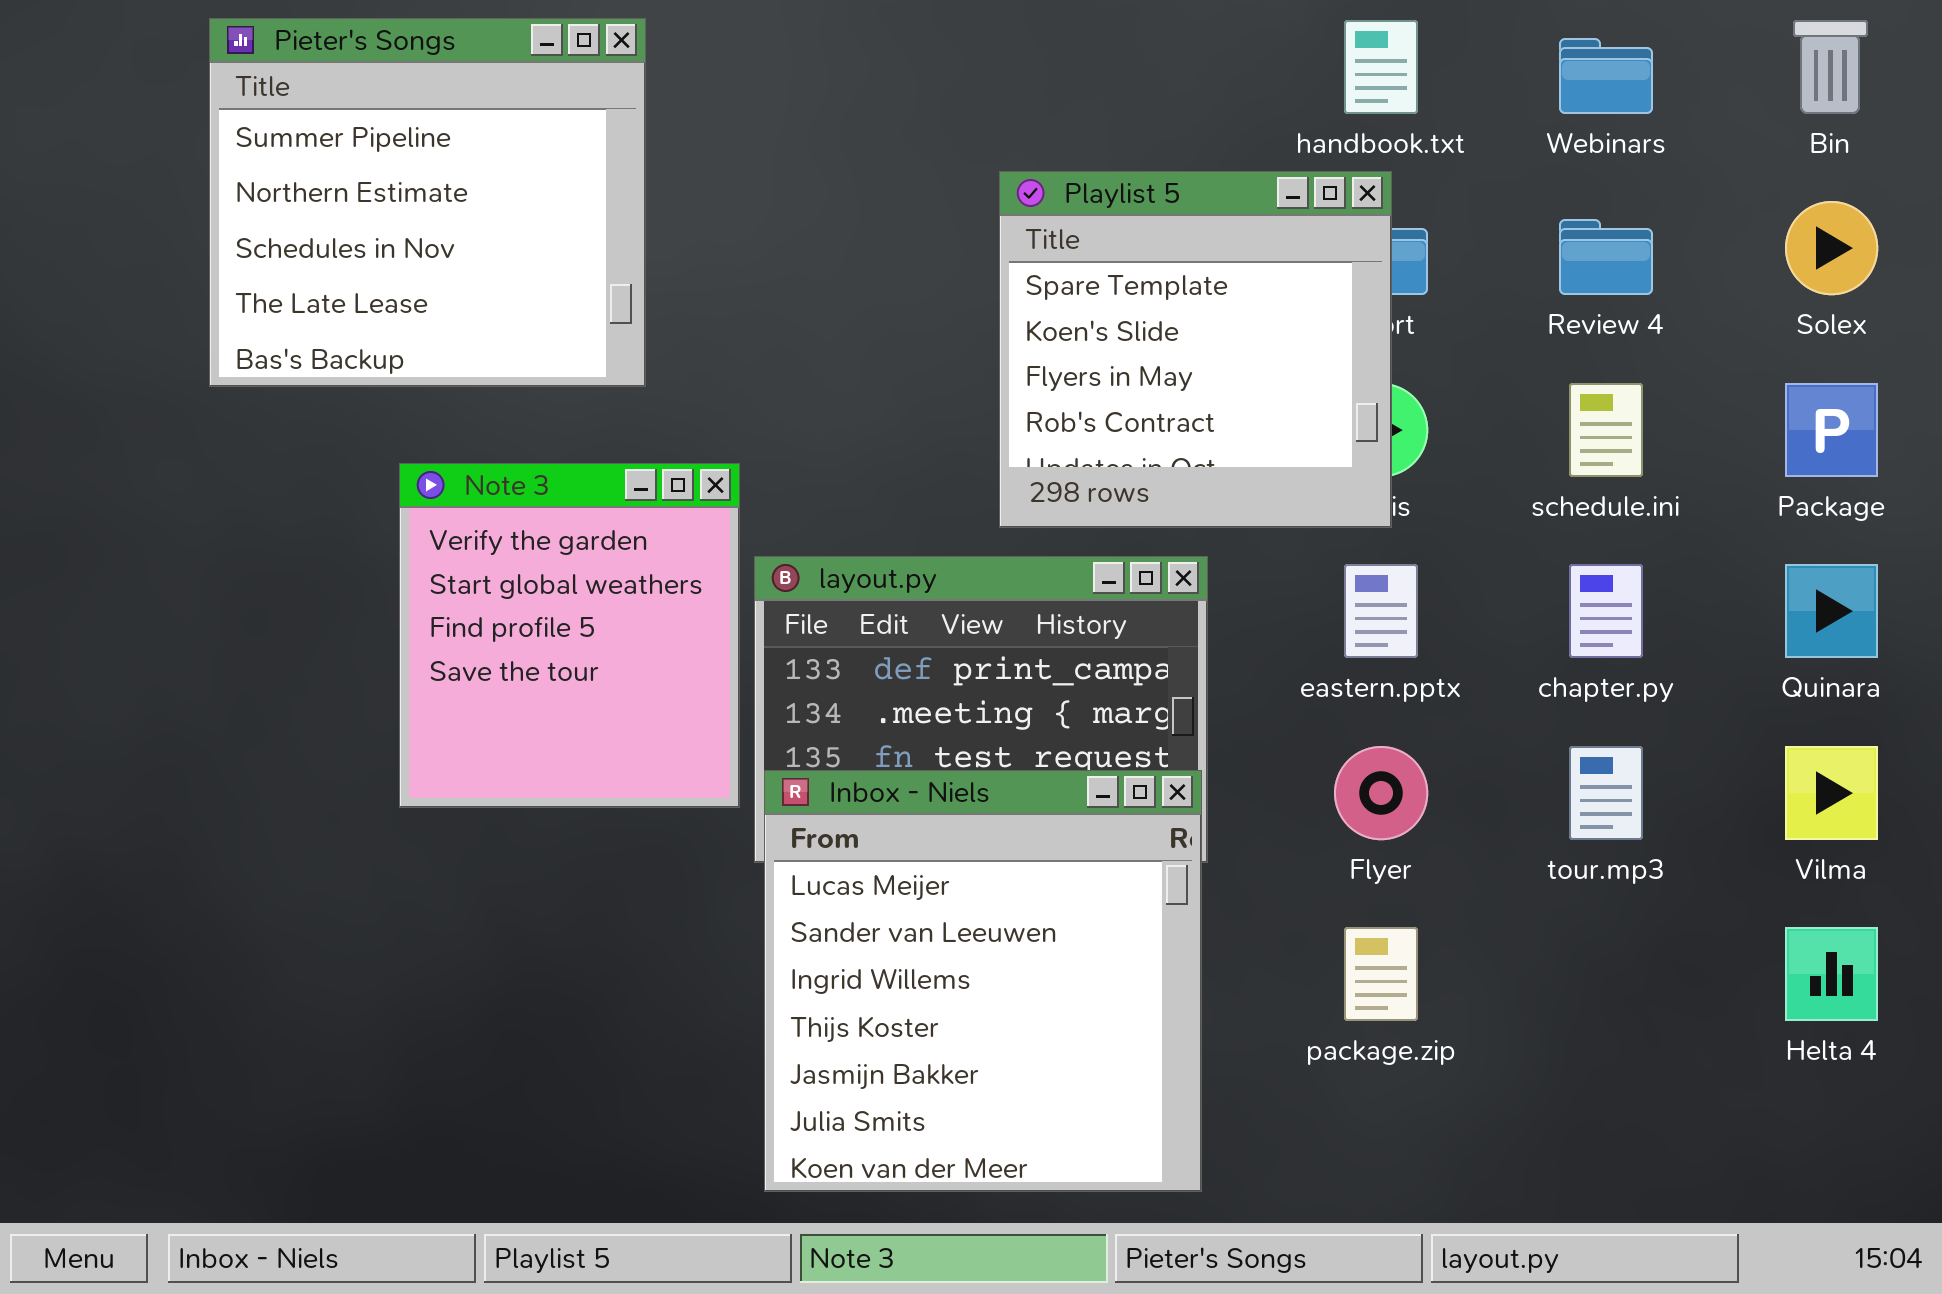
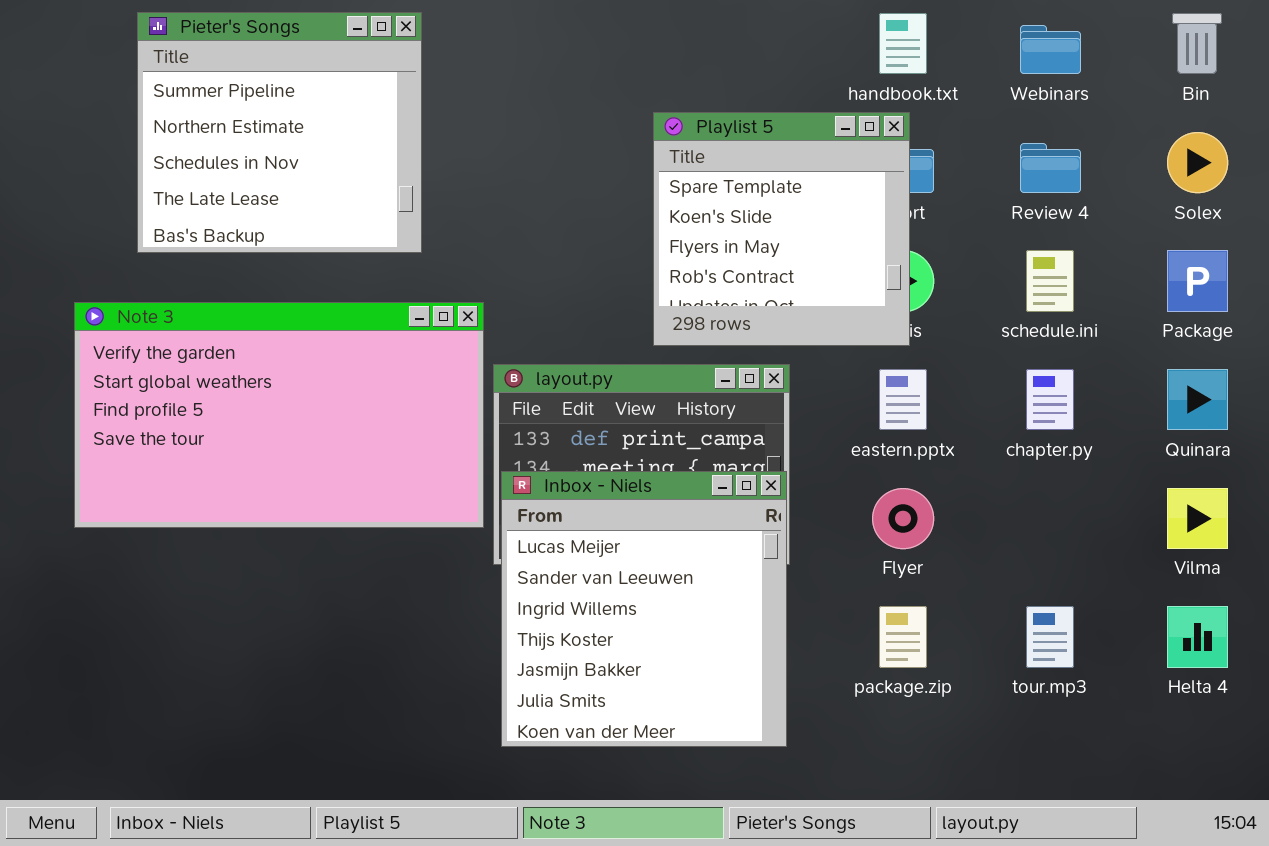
Note 3: [399,463,740,808] -> [74,302,484,528], resized
tour.mp3: [1569,746,1643,840] -> [1026,606,1074,668], moved
Inbox - Niels: [764,770,1202,1192] -> [501,471,787,747], moved

